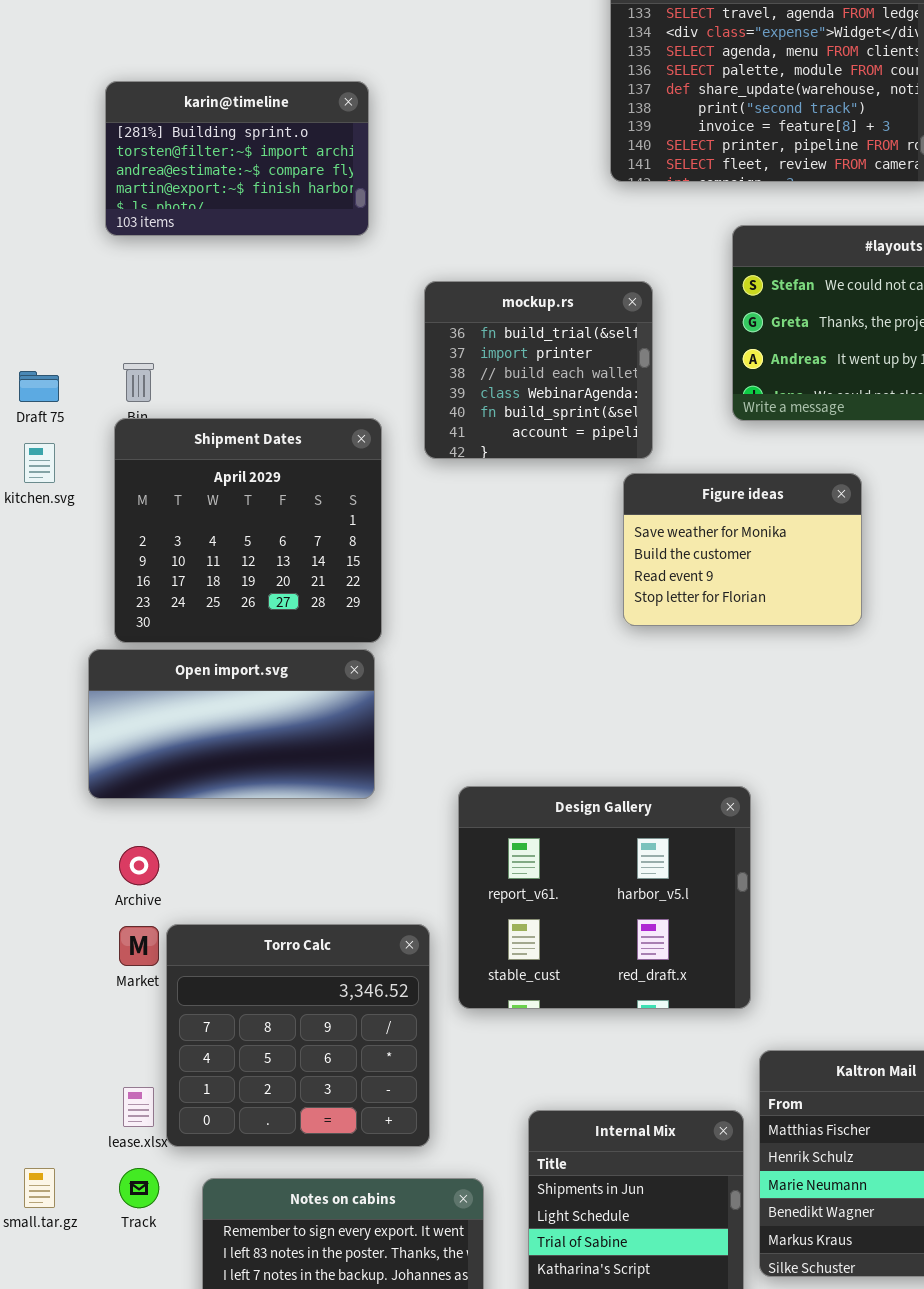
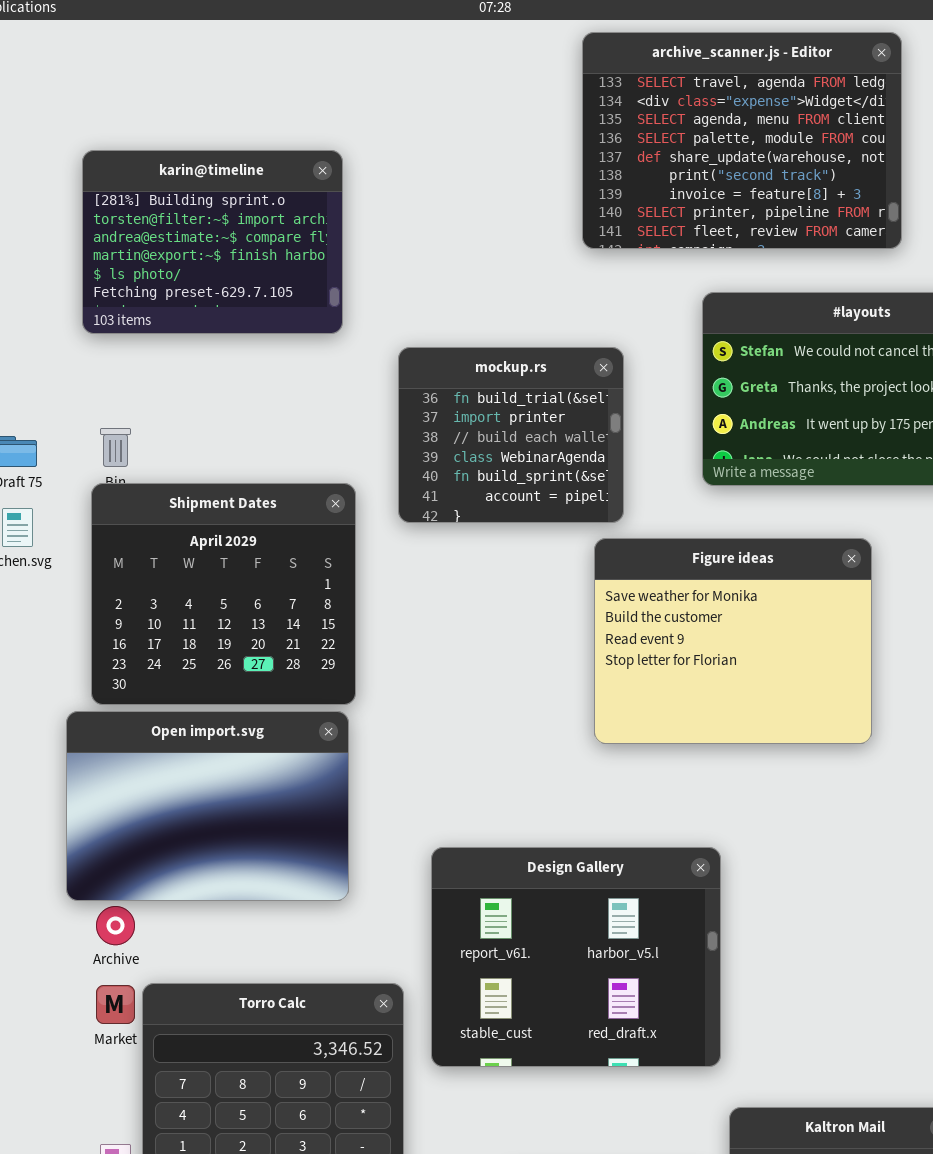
karin@timeline: [105,81,369,236] -> [82,150,343,334], resized
Figure ideas: [623,473,862,626] -> [594,538,872,744], resized
Open import.svg: [88,649,375,799] -> [66,711,349,901], resized

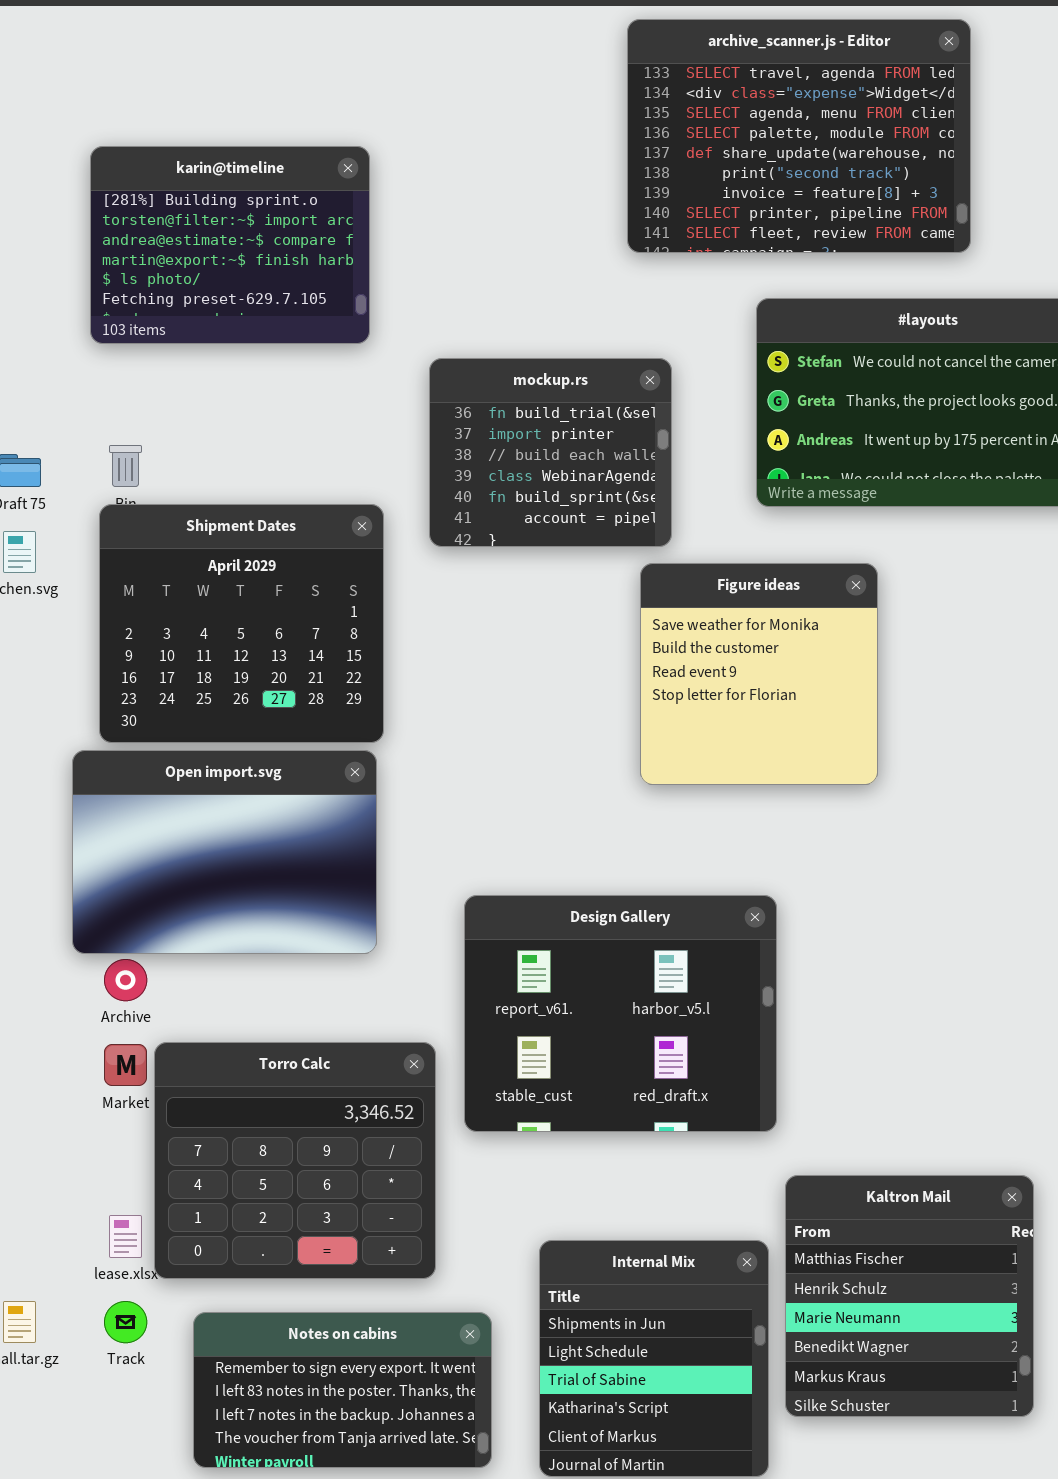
Figure ideas: [594,538,872,744] -> [640,563,878,785], resized

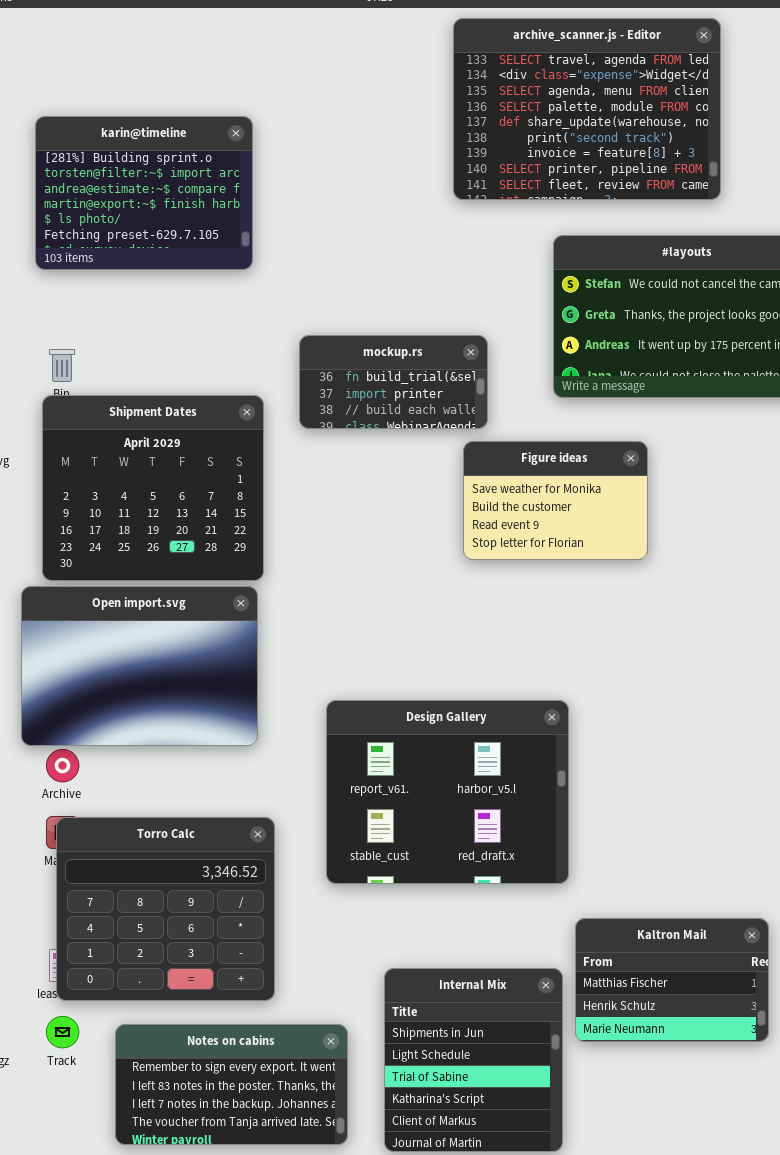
mockup.rs: [429,358,672,547] -> [299,335,488,429], resized
Figure ideas: [640,563,878,785] -> [463,441,648,560], resized
Torro Calc: [154,1042,436,1279] -> [56,817,275,1001], moved
Kaltron Mail: [785,1175,1034,1417] -> [575,918,769,1042], resized

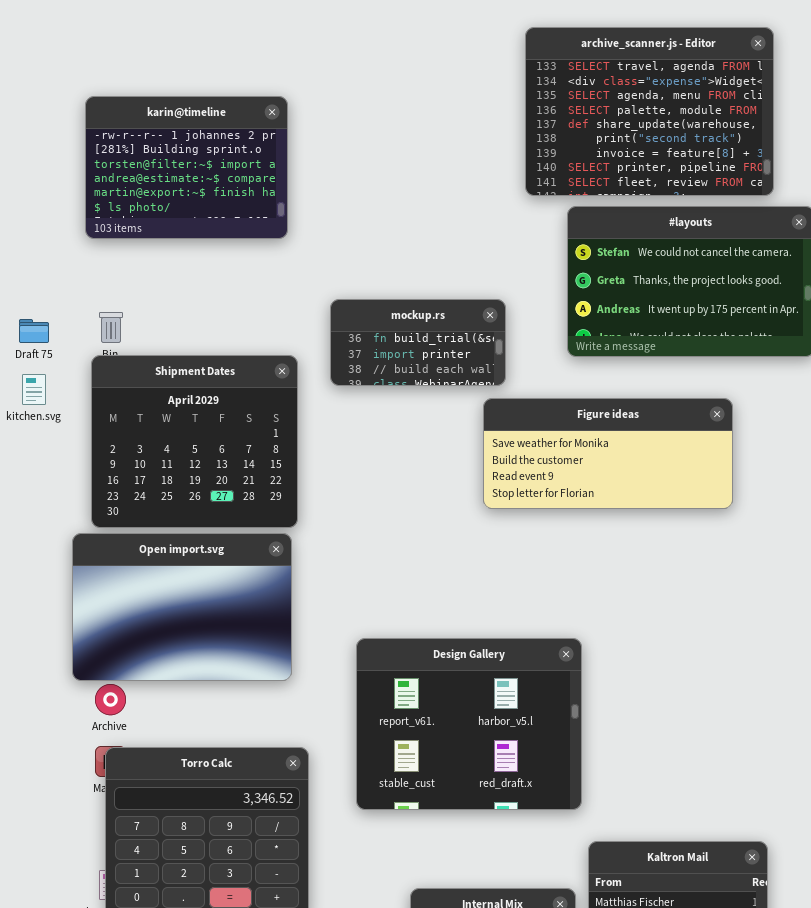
archive_scanner.js - Editor: [453,18,721,200] -> [525,27,774,196], moved
karin@timeline: [35,116,253,270] -> [85,96,288,239], scrolled up 1 row
Figure ideas: [463,441,648,560] -> [483,398,733,509], resized

